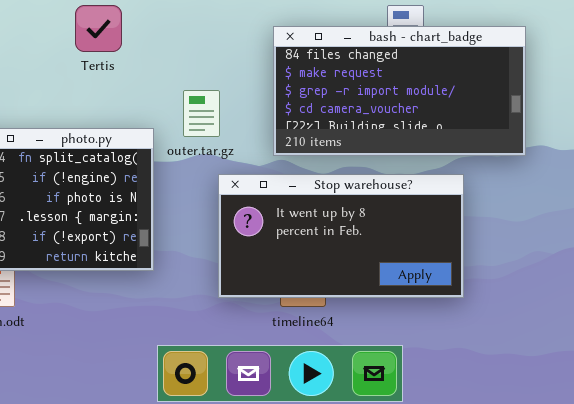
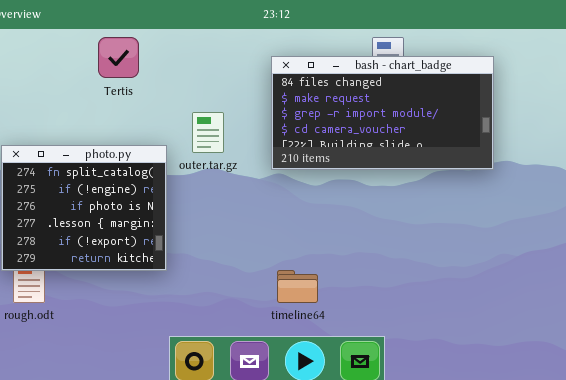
Stop warehouse?: [218,174,464,298] -> none, closed

